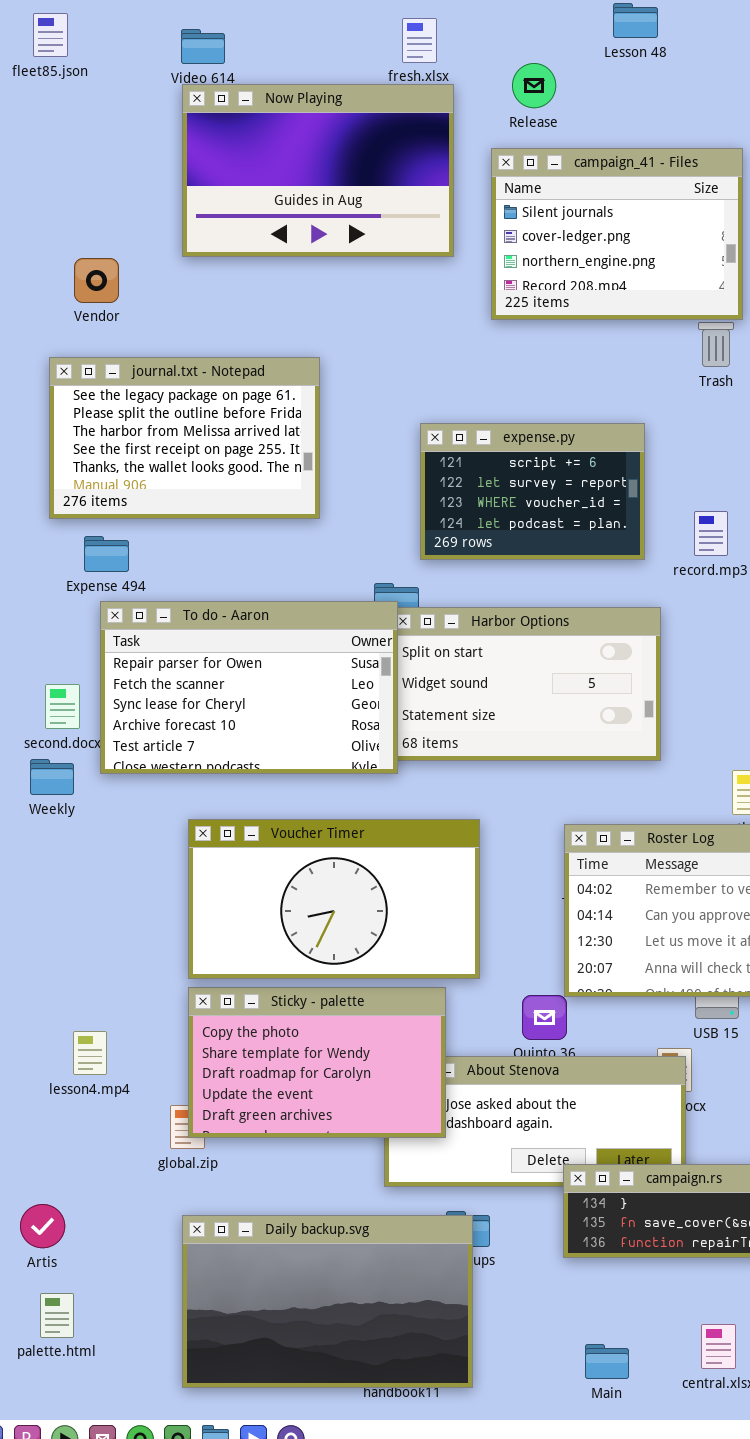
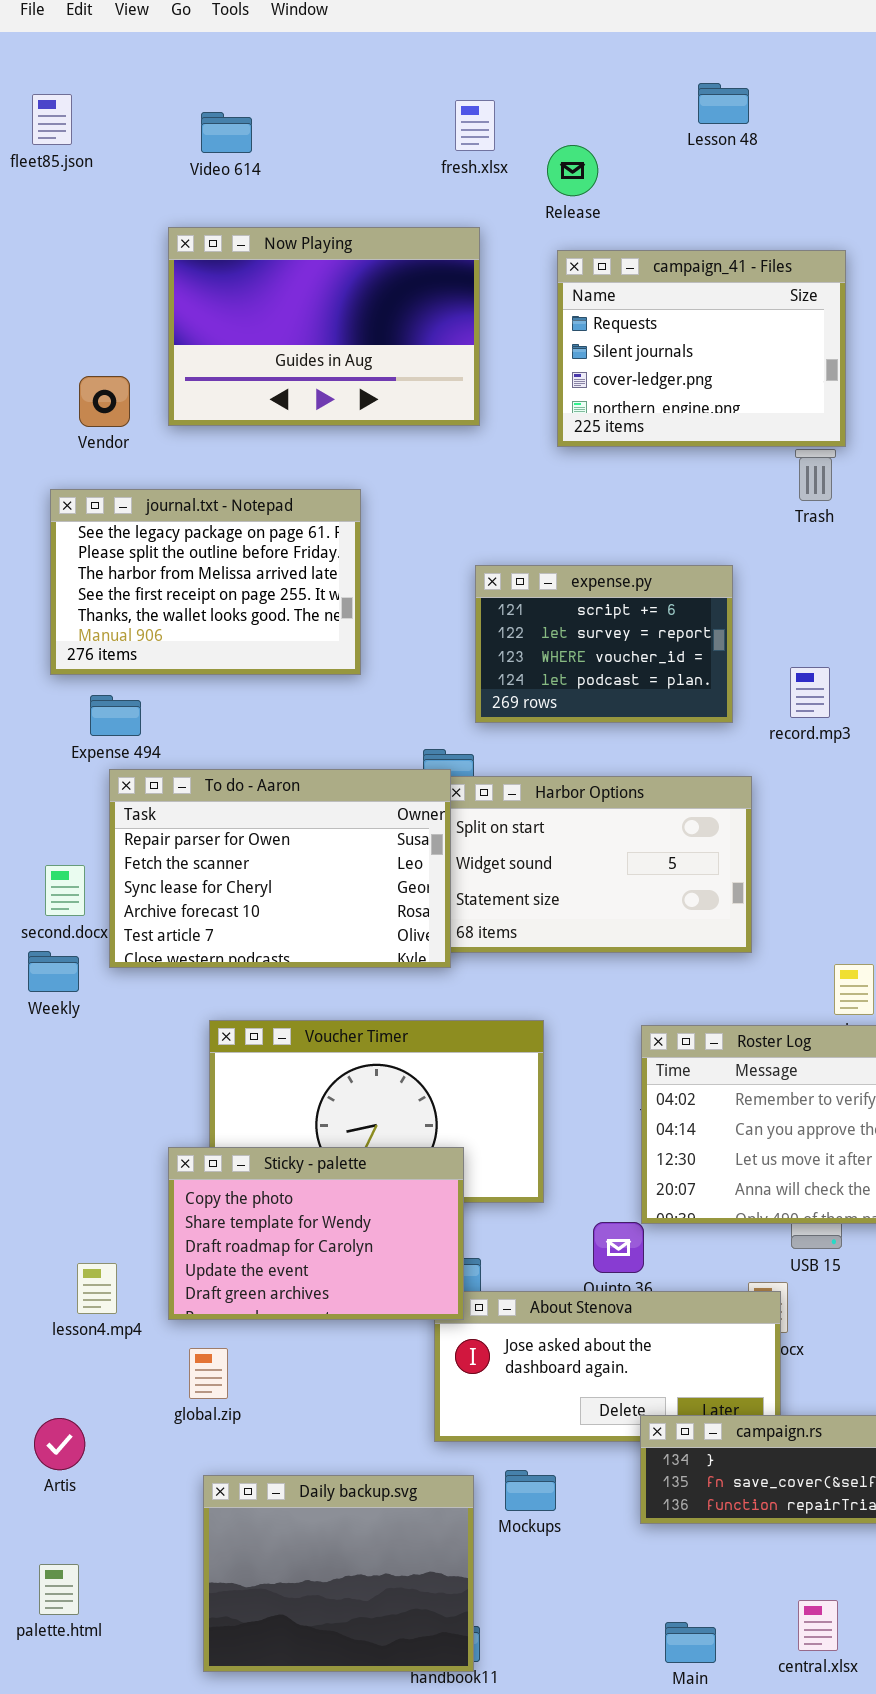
Release: [512,63,556,108] -> [547,145,598,196], moved
Now Playing: [182,84,454,257] -> [168,227,480,426], moved
campaign_41 - Files: [491,148,743,320] -> [557,250,846,447], scrolled up 1 row
Sticky - palette: [188,987,446,1138] -> [168,1147,464,1320], moved
Artis: [20,1204,65,1248] -> [34,1418,85,1470], moved
Daily backup.svg: [182,1215,473,1388] -> [203,1475,474,1672], resized

